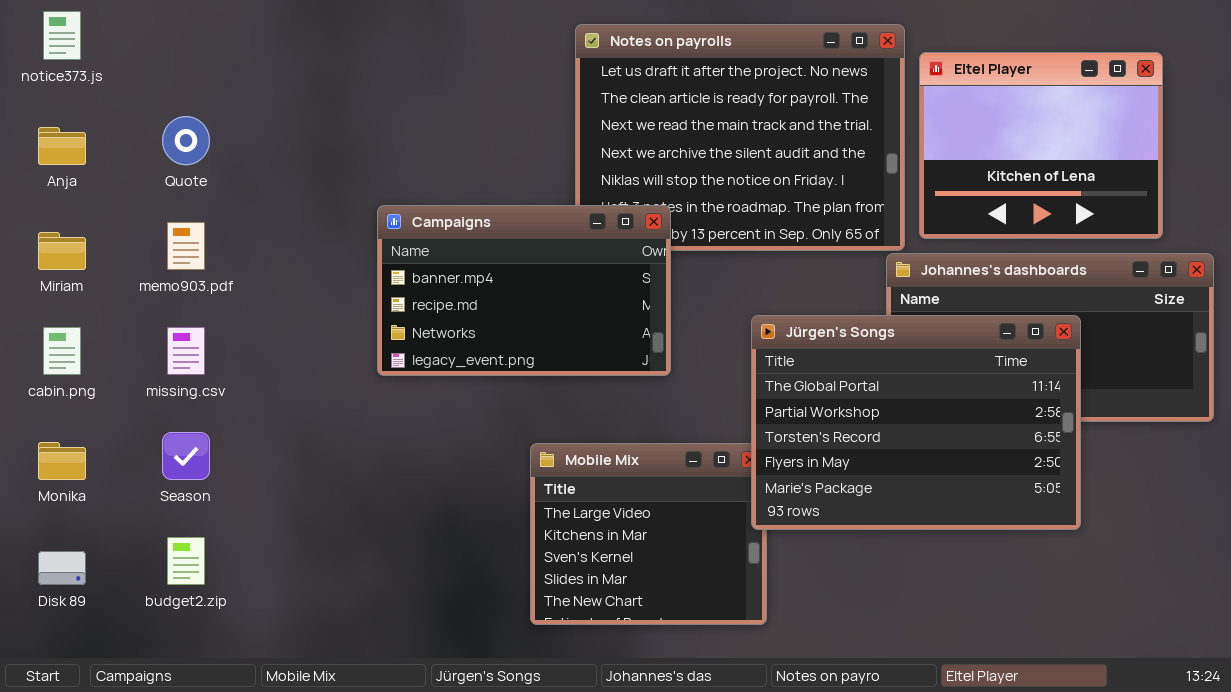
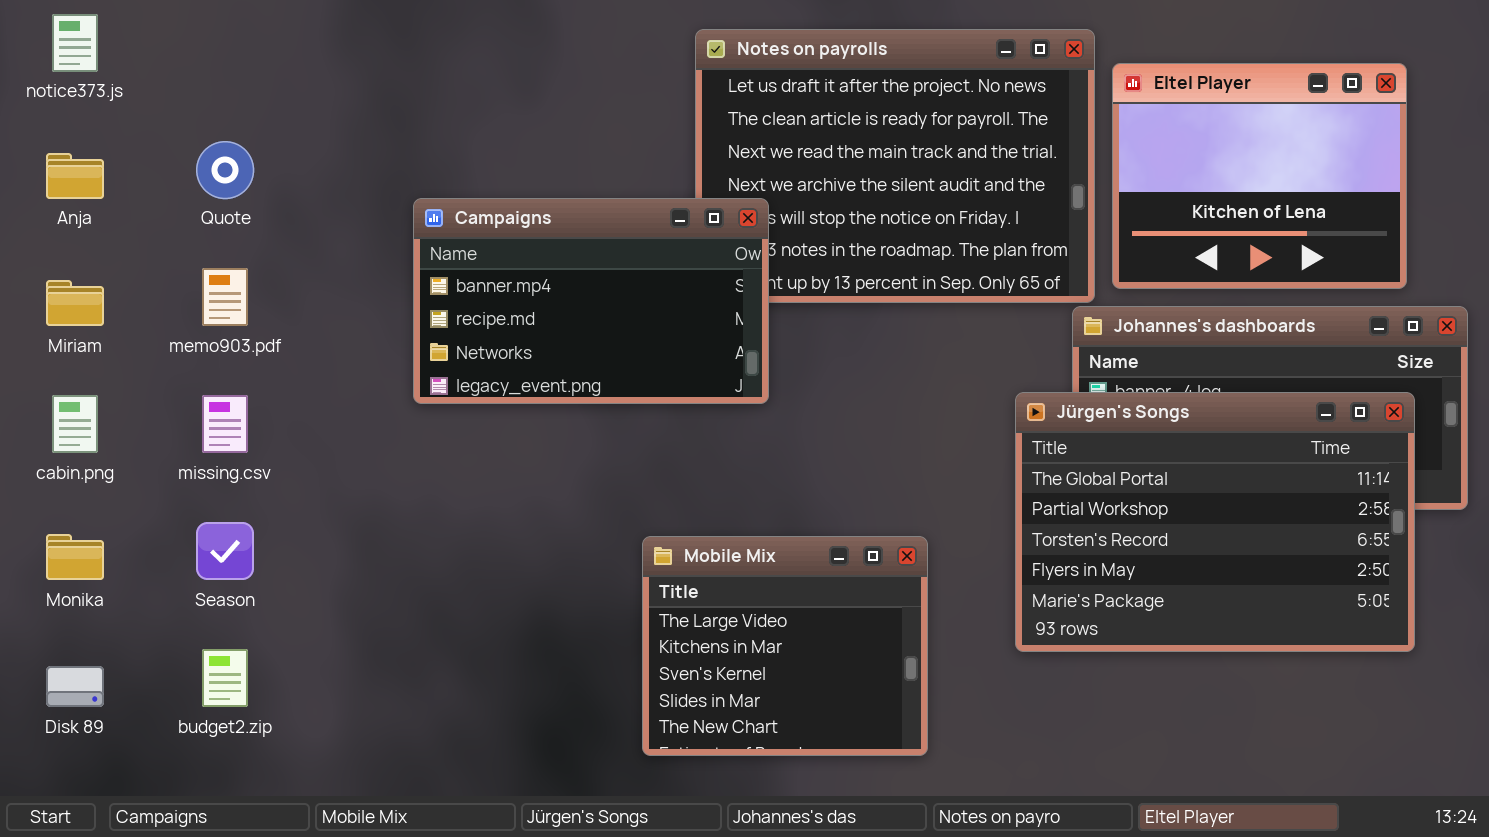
Campaigns: [377,205,671,376] -> [413,198,769,404], moved
Jürgen's Songs: [751,315,1081,530] -> [1015,392,1415,652], moved

